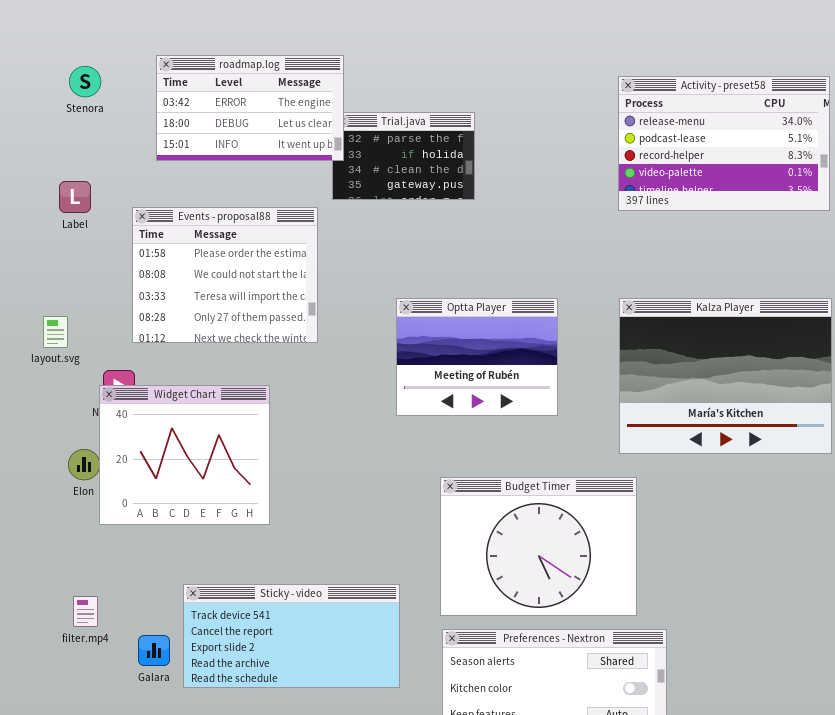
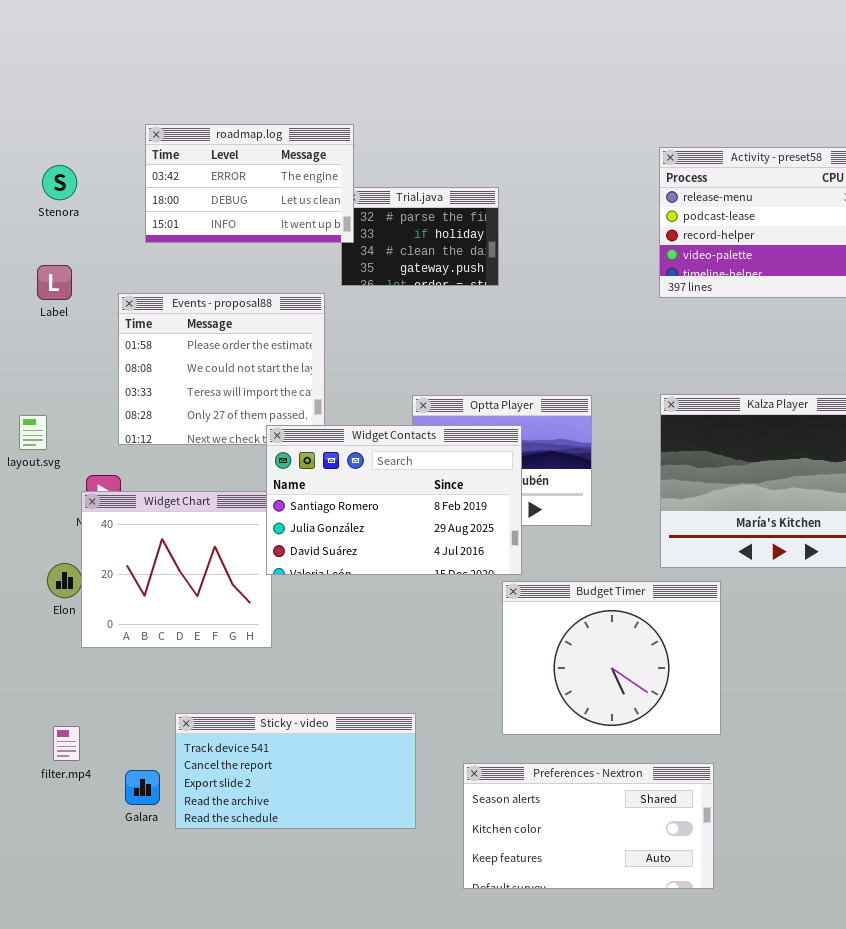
Stenora: [69,66,101,97] -> [42,165,77,200], moved
Widget Contacts: none -> [266,425,522,575], opened
Budget Timer: [440,477,637,616] -> [502,581,721,735], moved

